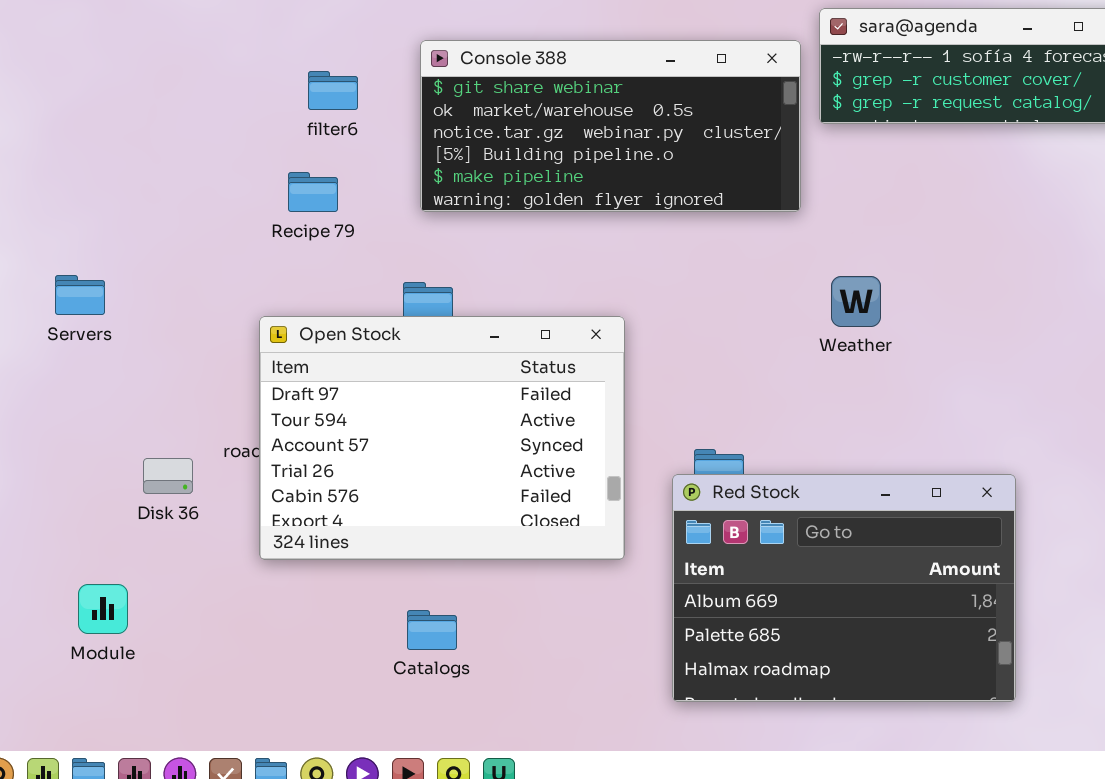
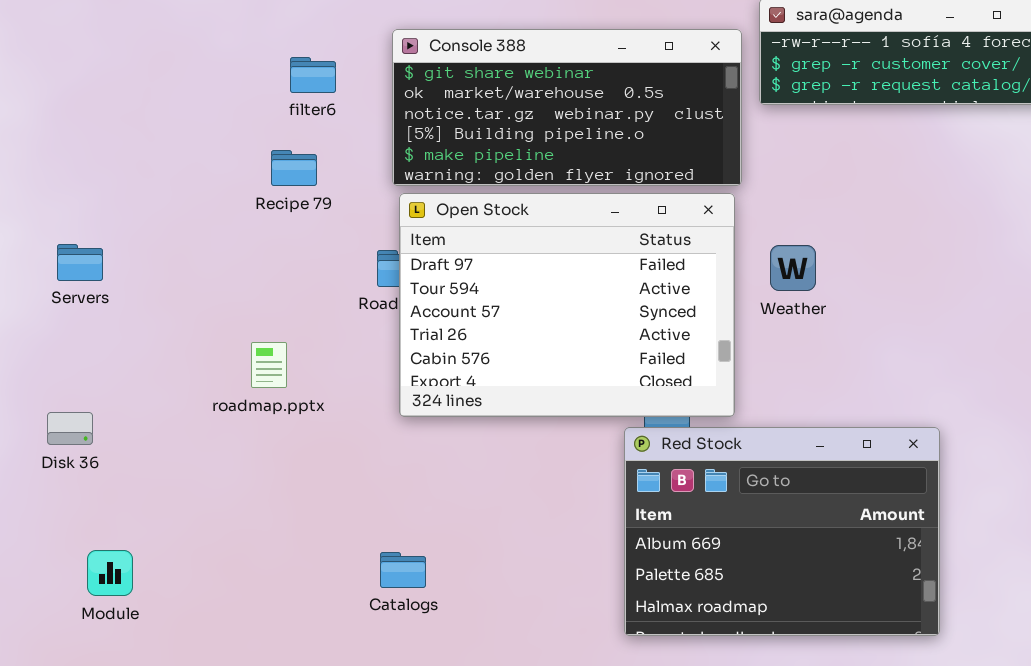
Open Stock: [259,316,625,560] -> [399,193,735,417], moved
Disk 36: [143,458,193,494] -> [47,412,93,445], moved
Module: [78,584,128,634] -> [87,550,133,596], moved

